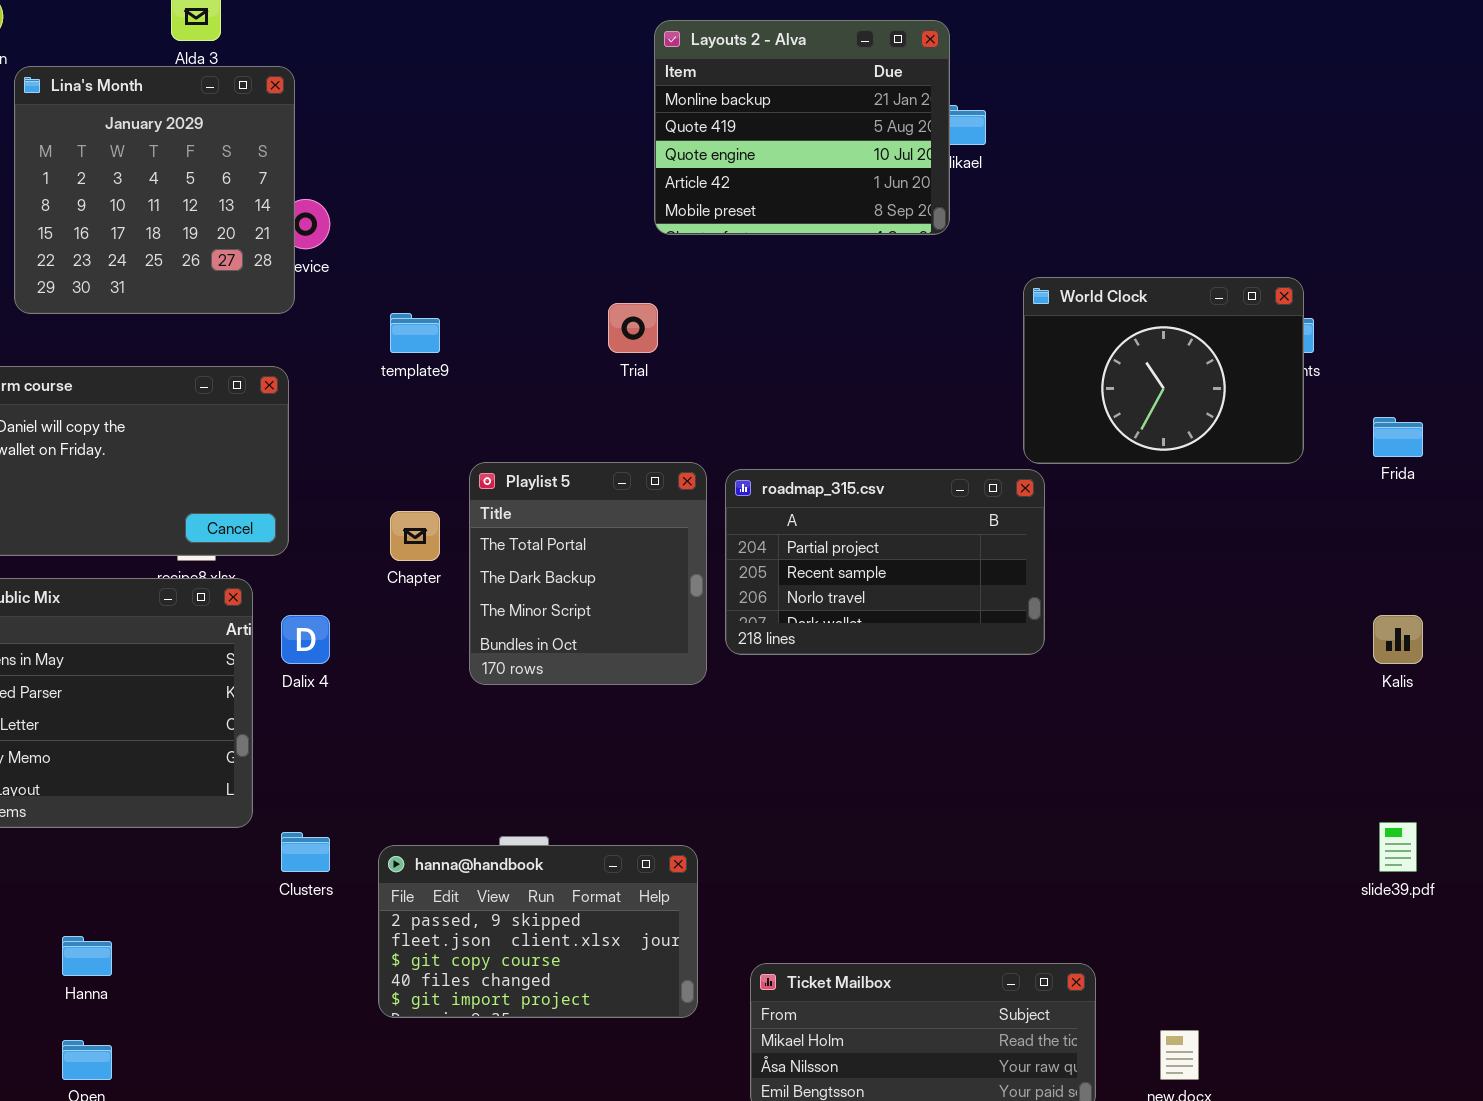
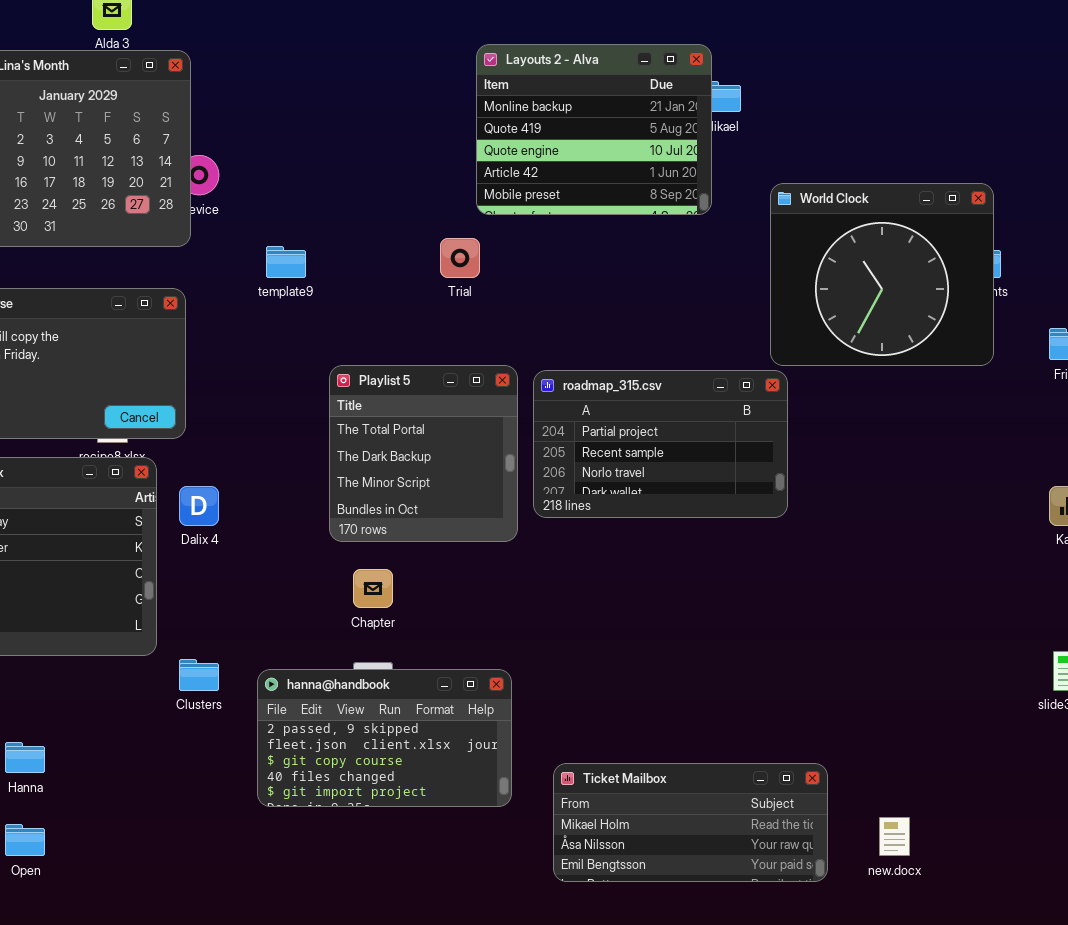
Layouts 2 - Alva: [654,20,950,235] -> [476,44,712,215], moved
World Clock: [1023,277,1304,464] -> [770,183,994,366], resized
Chapter: [390,511,440,561] -> [353,569,393,608], moved

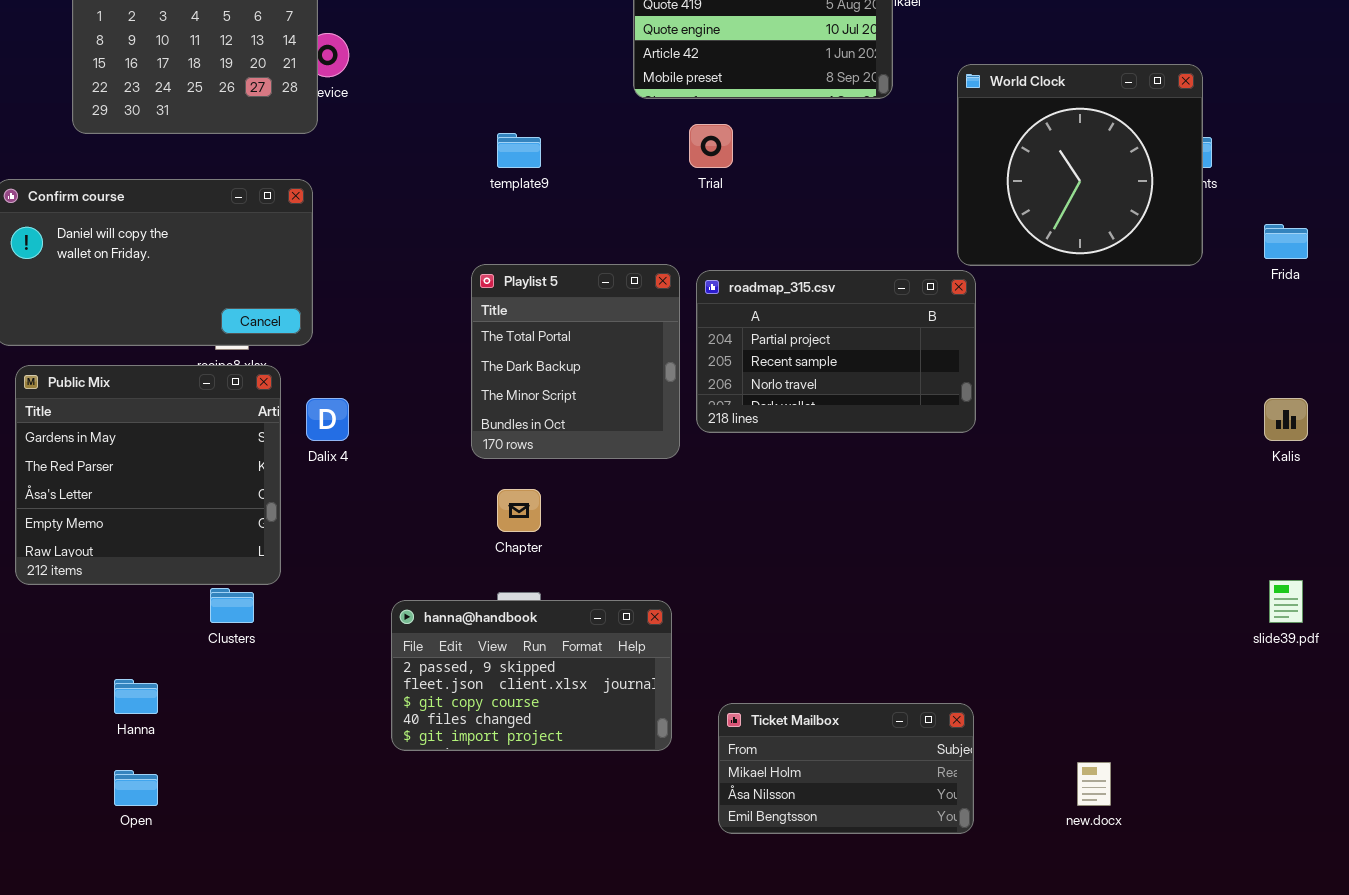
Trial: [440,238,480,278] -> [689,124,733,168], moved
template9: [266,246,306,278] -> [497,133,541,168], moved
Clusters: [179,659,219,691] -> [210,588,254,623], moved
Ticket Mailbox: [553,763,828,882] -> [718,703,974,834], resized

